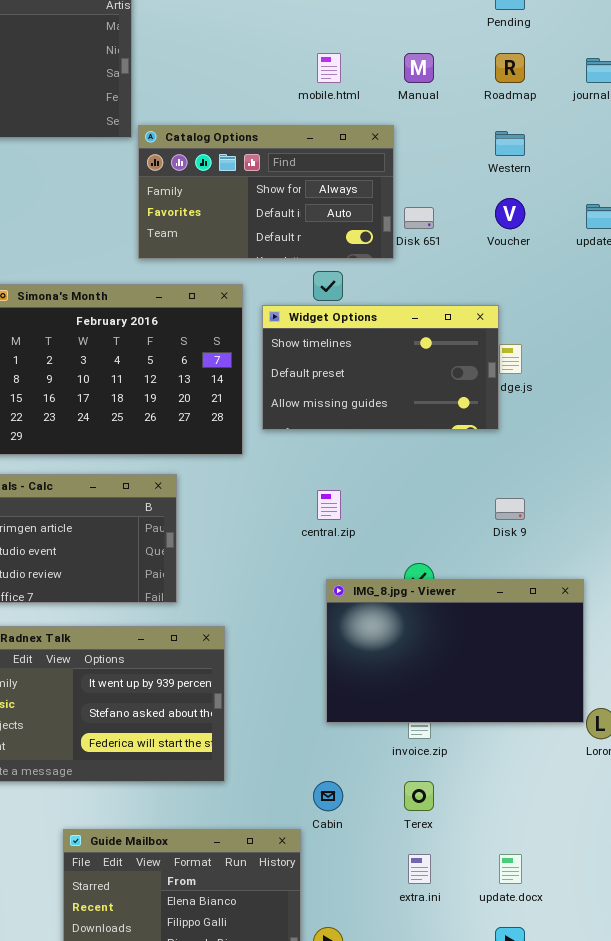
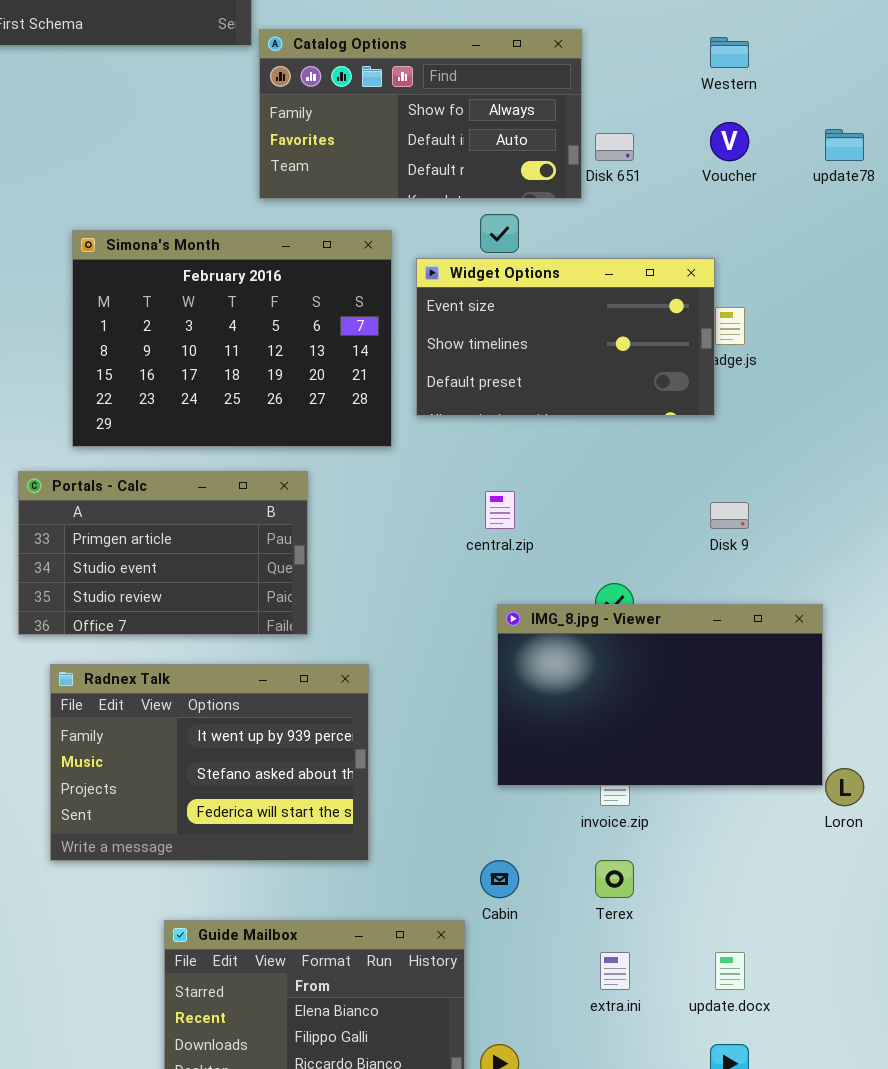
Widget Options: [262,305,499,430] -> [416,258,715,416], scrolled up 1 row

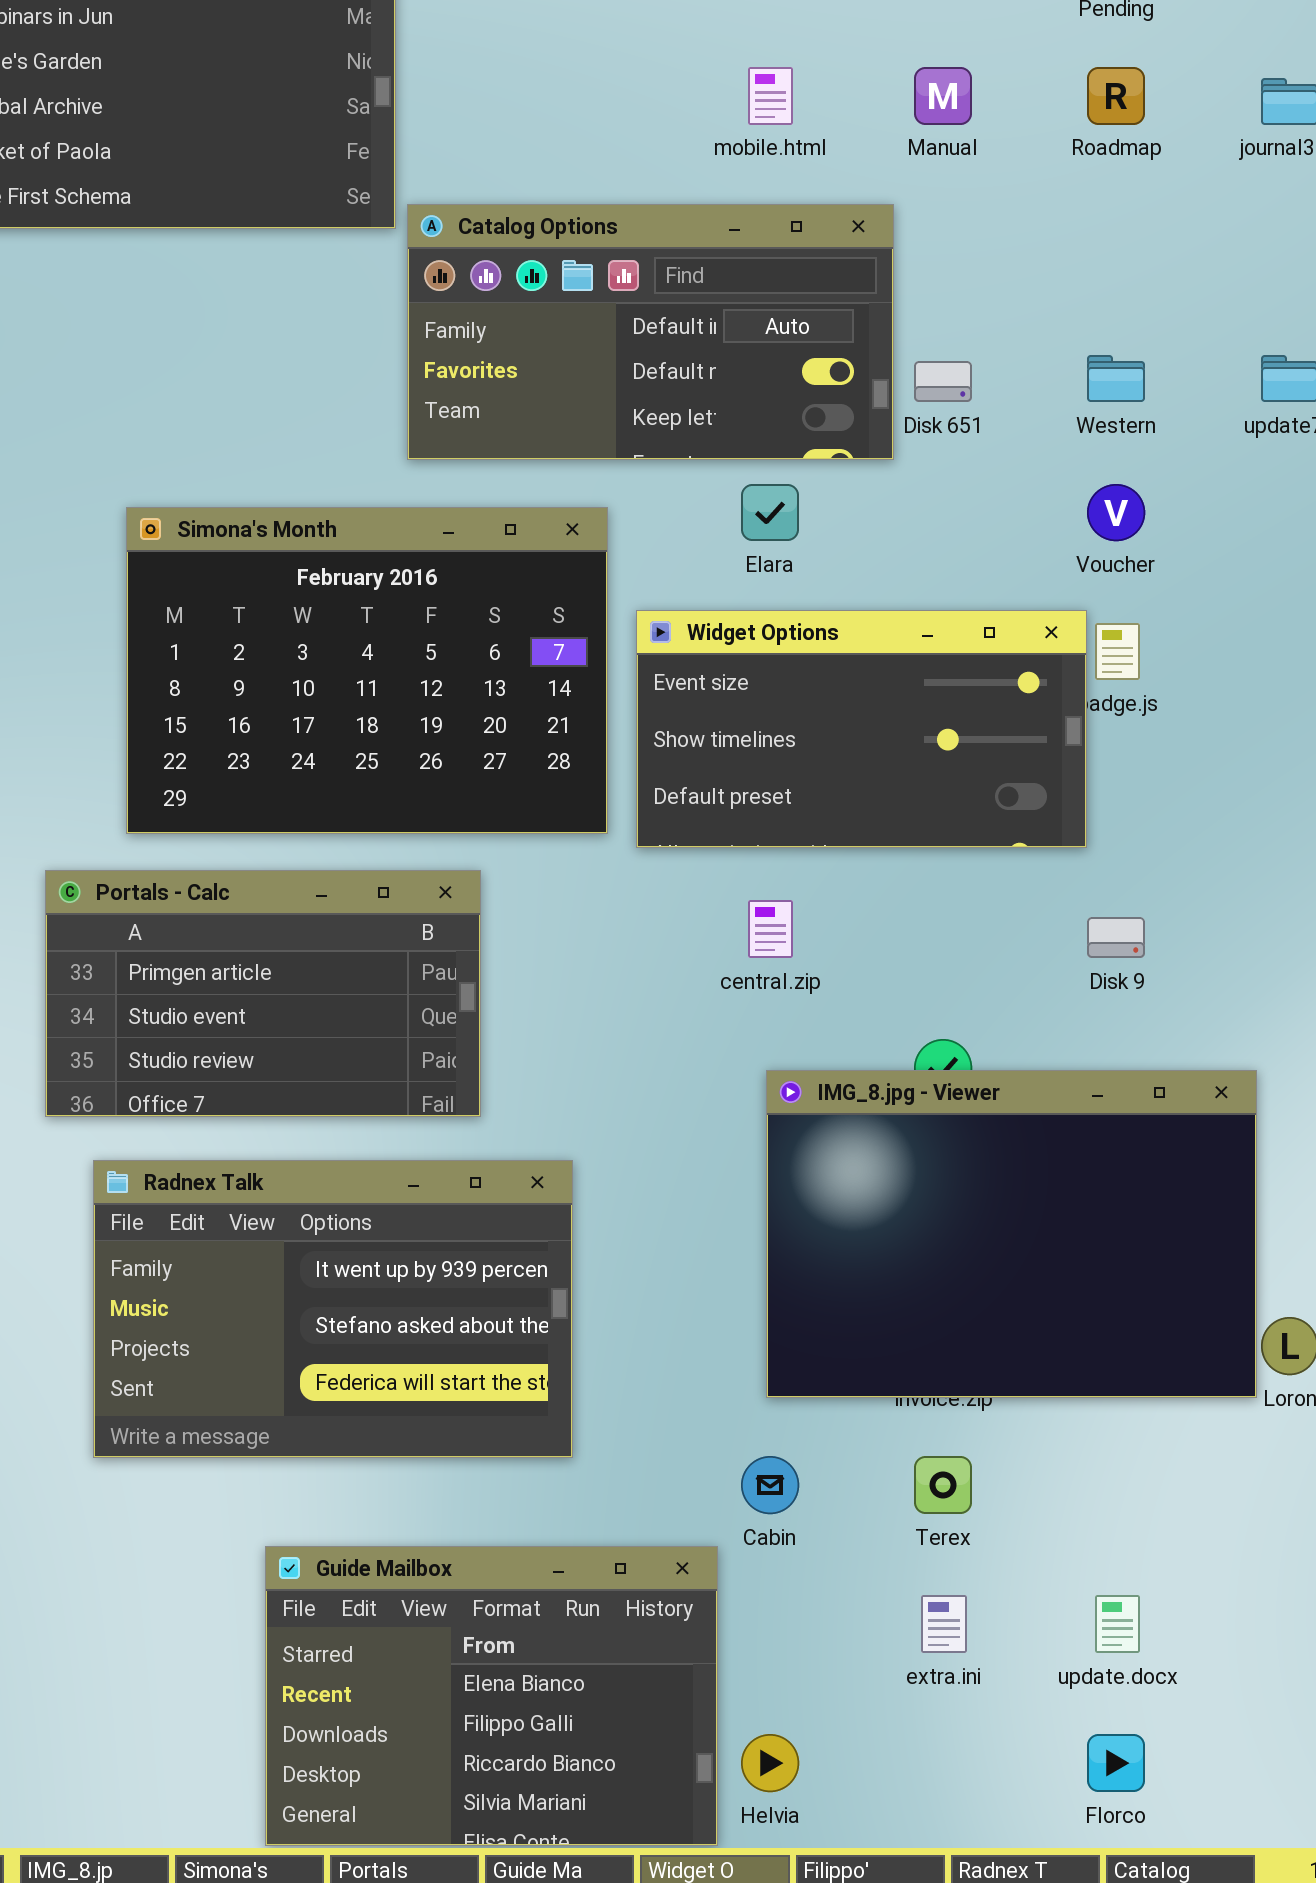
Catalog Options: [259,29,582,199] -> [407,204,894,460], scrolled down 1 row
Western: [710,37,749,68] -> [1087,355,1145,402], moved
Voucher: [710,122,749,161] -> [1087,484,1145,541], moved
Widget Options: [416,258,715,416] -> [636,610,1087,848], moved
IMG_8.jpg - Viewer: [497,604,823,786] -> [766,1070,1257,1398], resized

